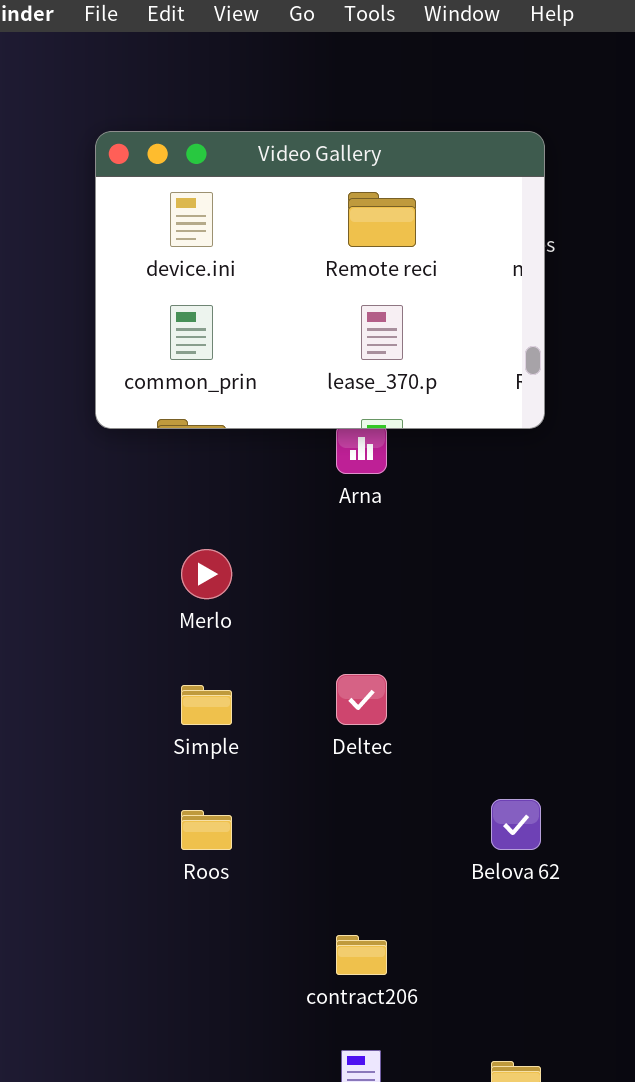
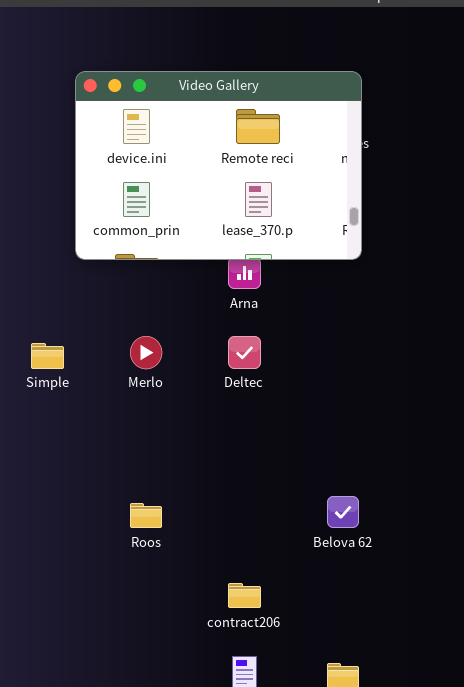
Deltec: [336,674,387,725] -> [228,336,261,369], moved
Simple: [181,685,232,725] -> [31,343,64,369], moved

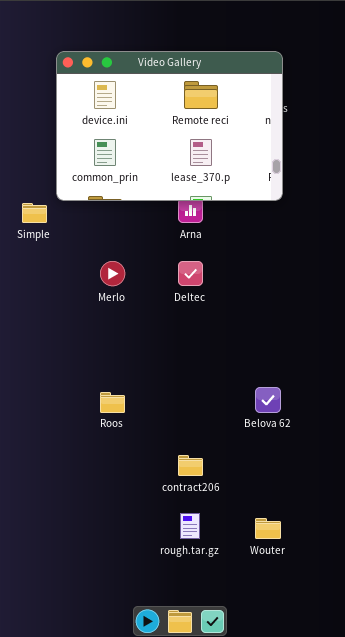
Simple: [31,343,64,369] -> [22,203,47,223], moved

